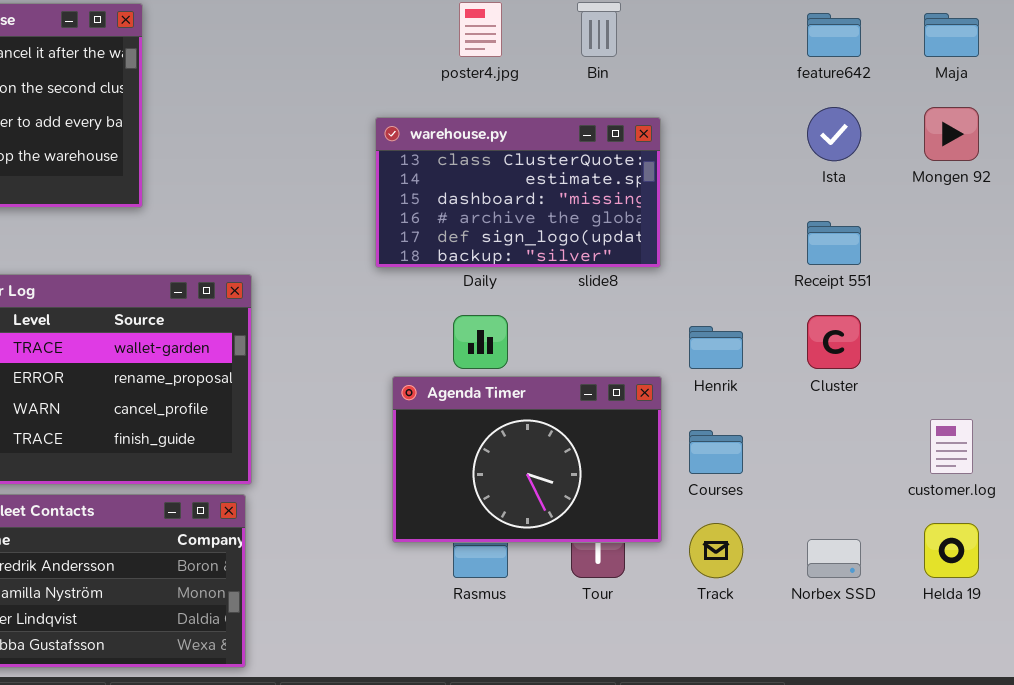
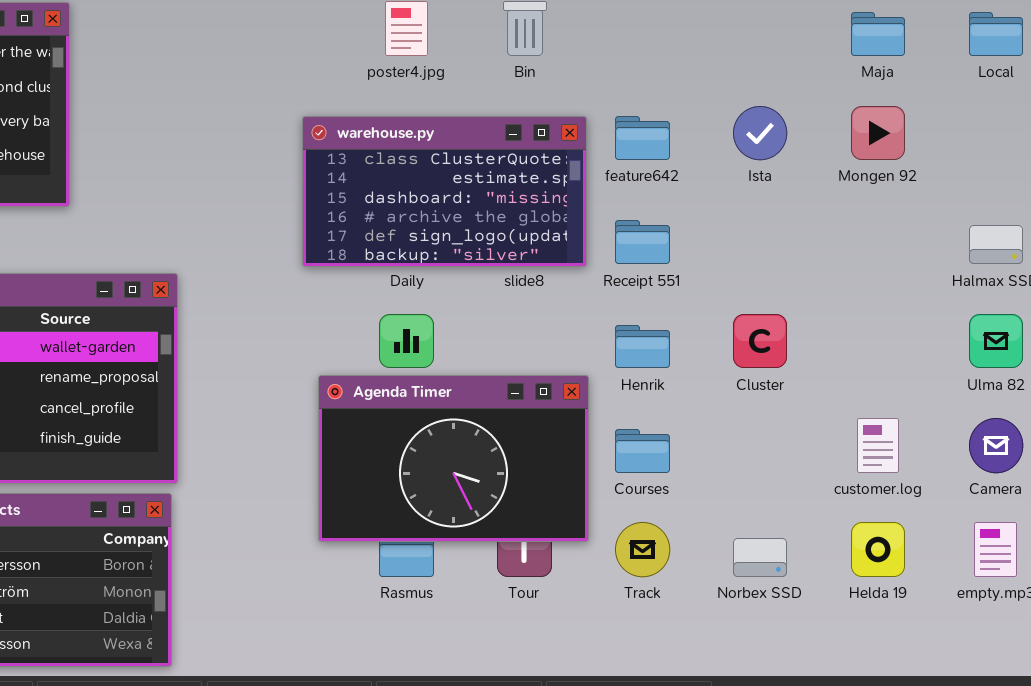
feature642: [807,13,861,57] -> [615,116,670,160], moved
Receipt 551: [807,221,861,265] -> [615,220,670,264], moved

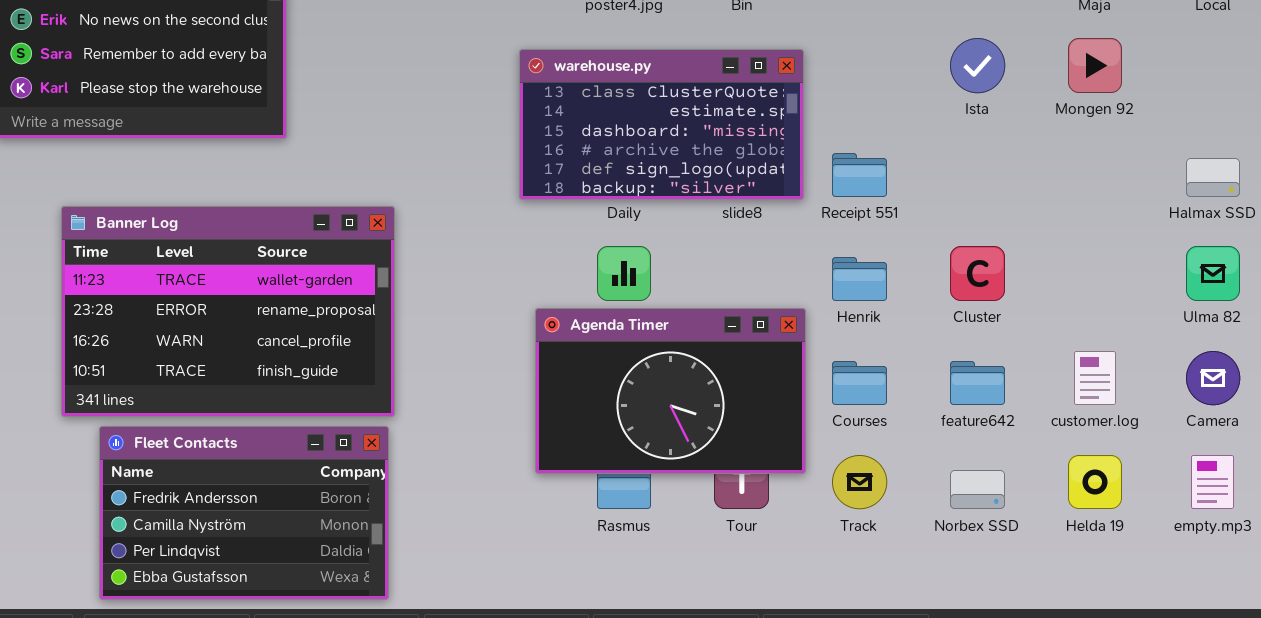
feature642: [615,116,670,160] -> [950,361,1005,405], moved

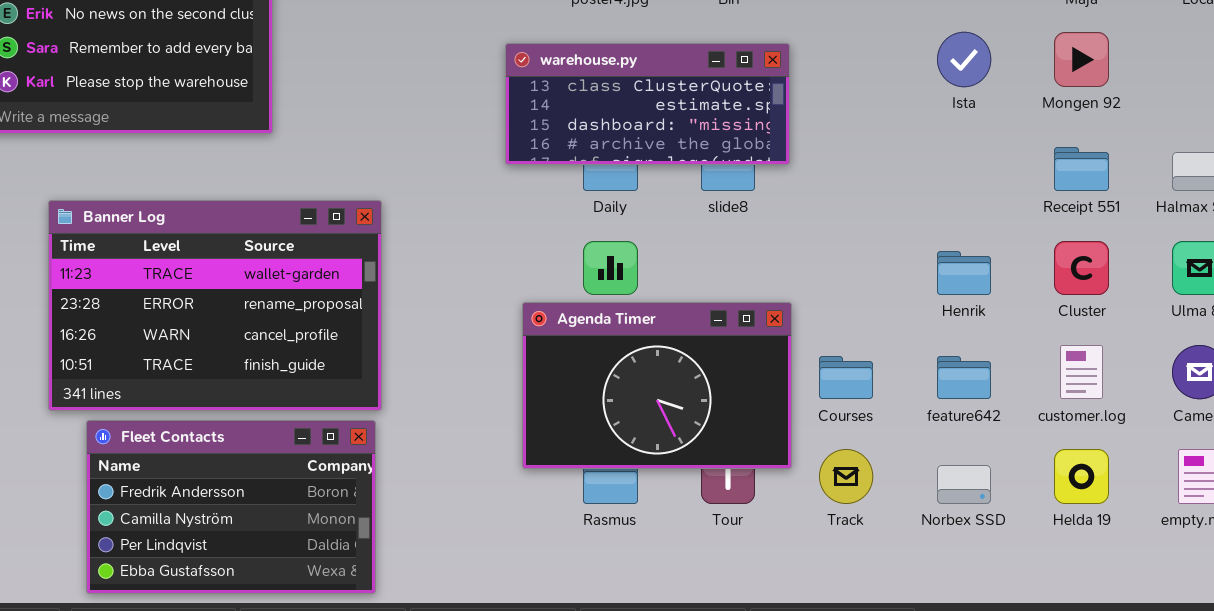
warehouse.py: [519,49,804,200] -> [505,43,790,165], resized
Receipt 551: [832,153,887,197] -> [1054,147,1109,191], moved
Cluster: [950,246,1005,301] -> [1054,241,1109,295], moved
Henrik: [832,257,887,301] -> [937,251,991,295], moved

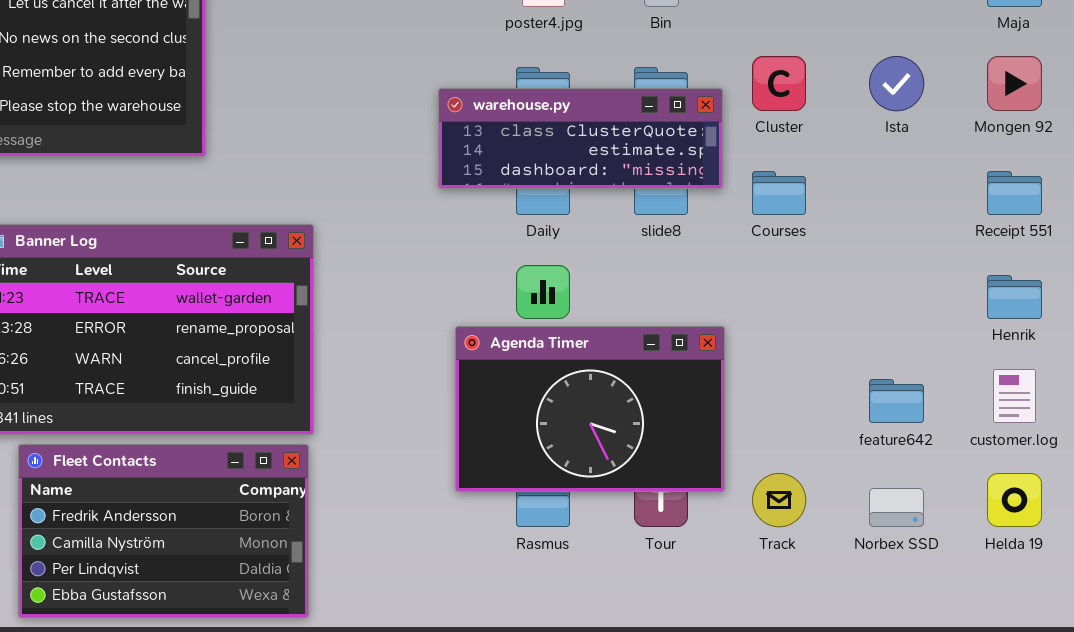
warehouse.py: [505,43,790,165] -> [438,88,723,189], resized
Cluster: [1054,241,1109,295] -> [752,56,806,111], moved
Henrik: [937,251,991,295] -> [987,275,1042,319], moved
Courses: [819,356,873,399] -> [752,171,806,215], moved

